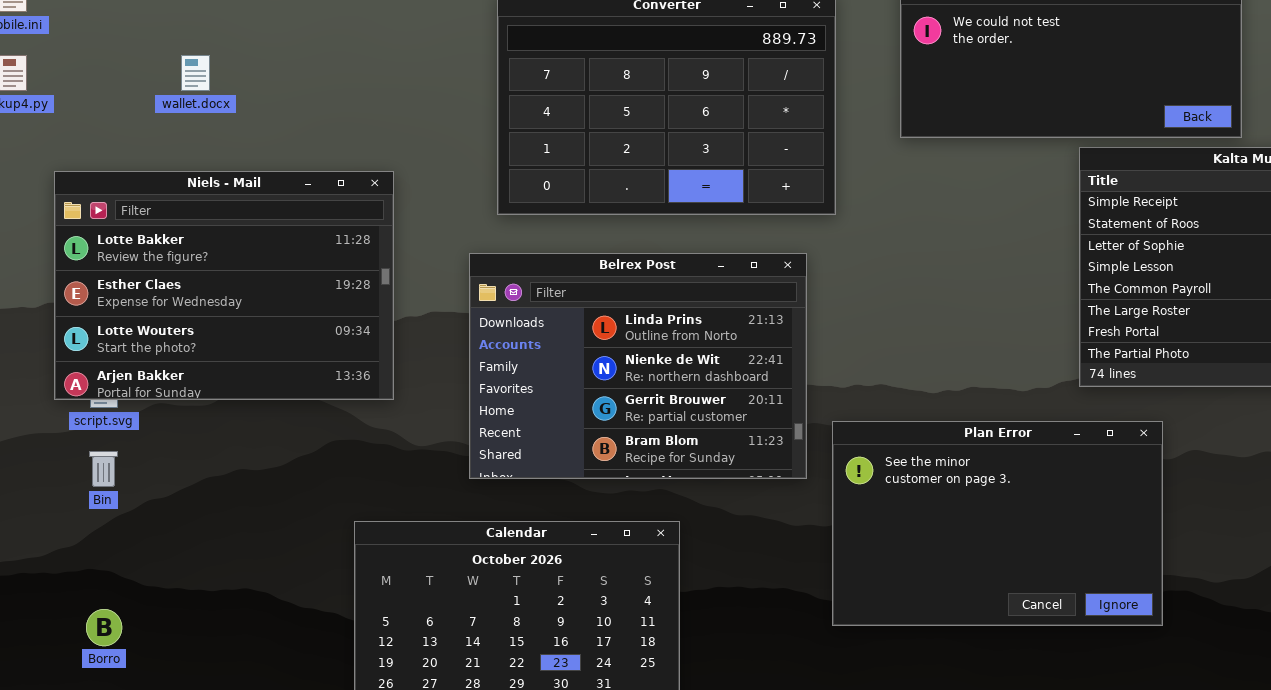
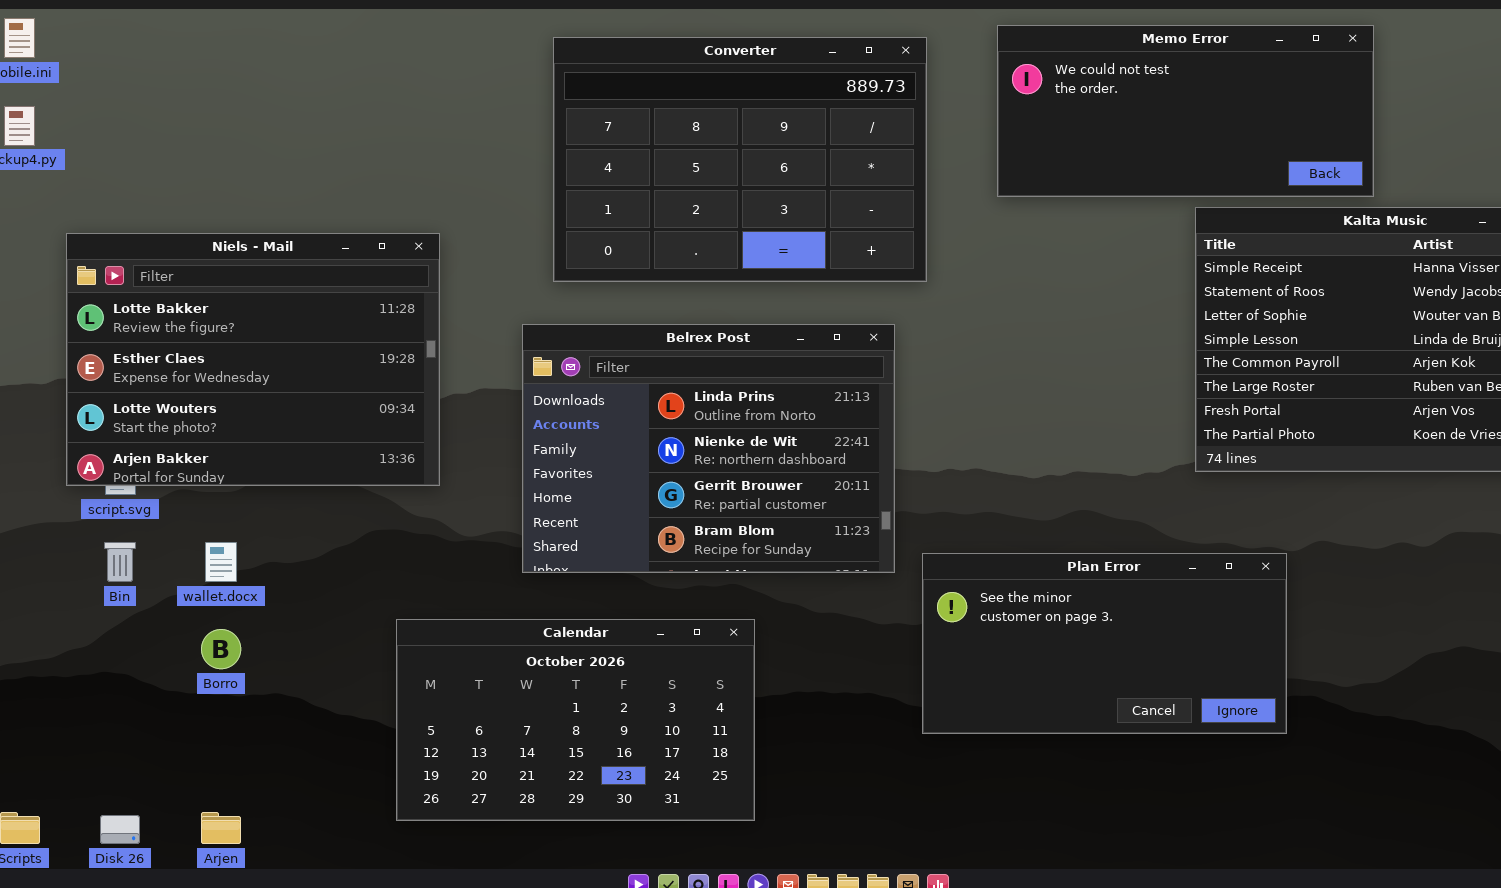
wallet.docx: [181,55,210,91] -> [205,542,237,582], moved
Plan Error: [832,421,1163,626] -> [922,553,1287,734], resized
Borro: [86,609,122,646] -> [201,629,241,669], moved

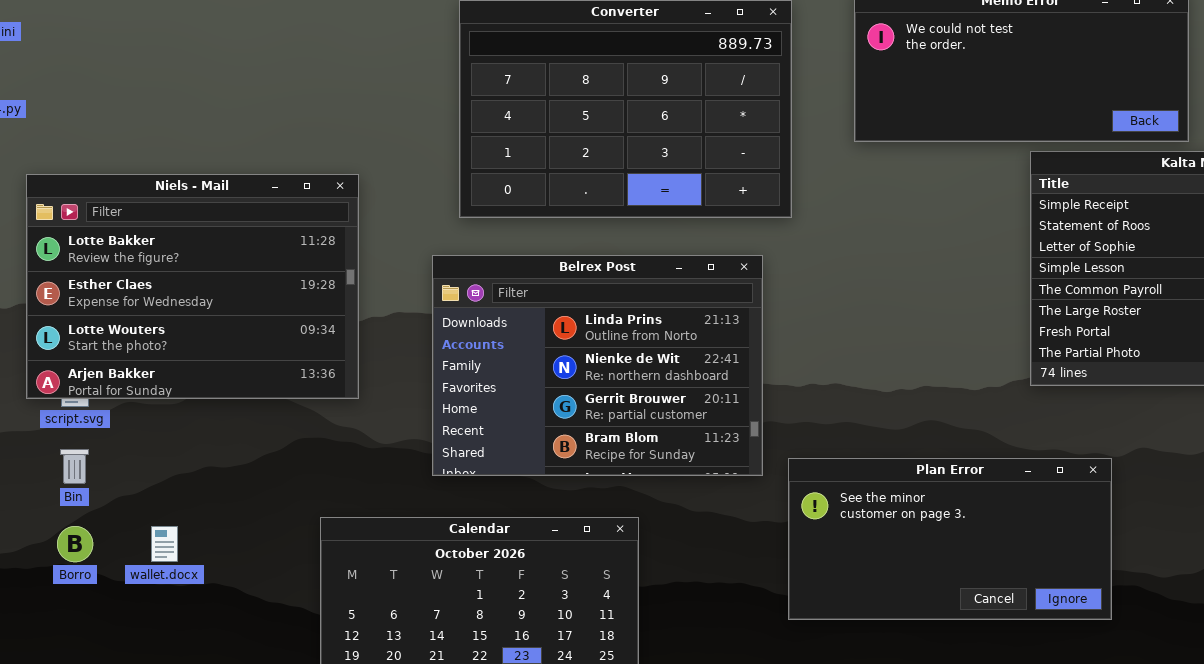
wallet.docx: [205,542,237,582] -> [151,526,178,562], moved
Borro: [201,629,241,669] -> [57,526,93,562], moved

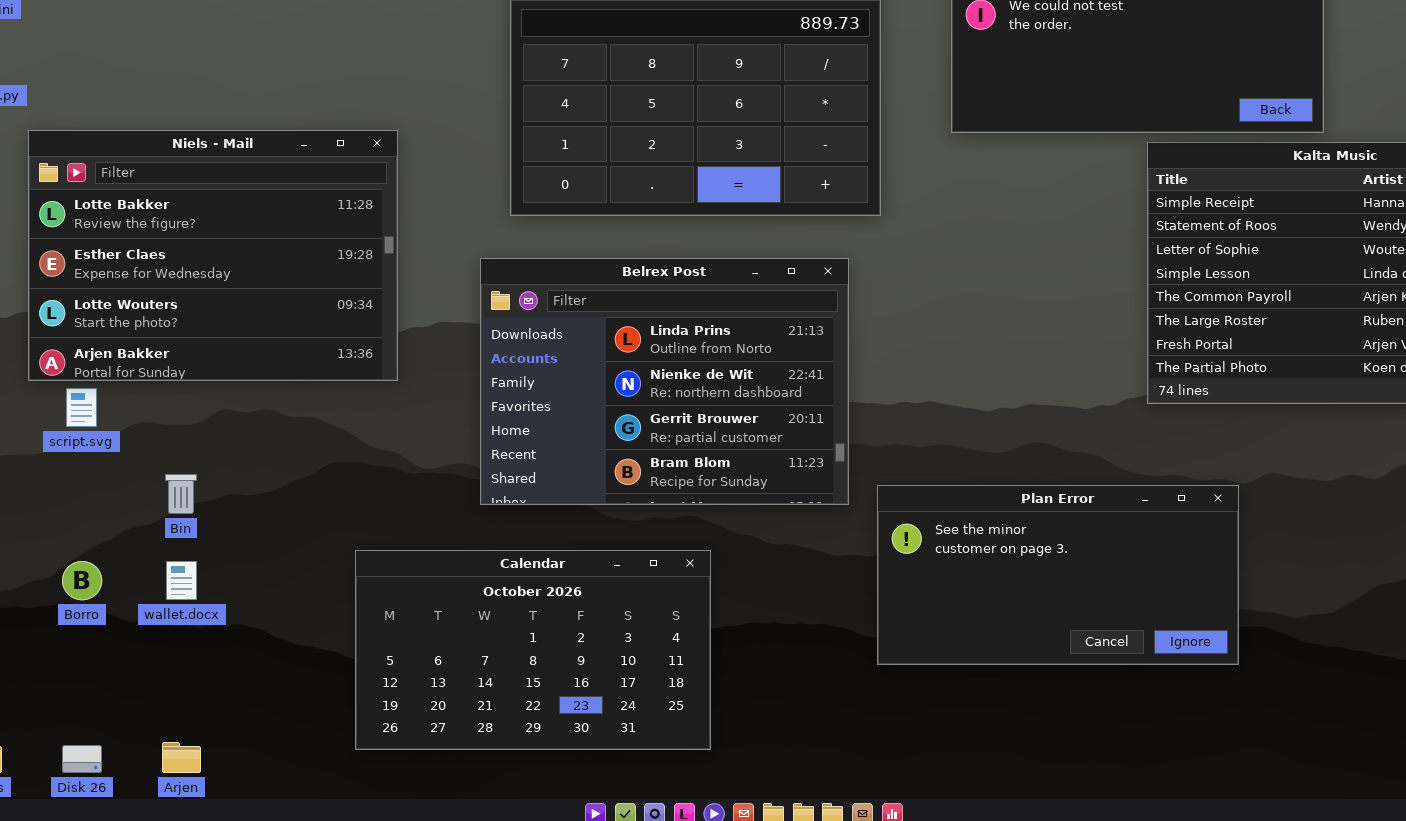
Niels - Mail: [26,174,359,399] -> [28,130,398,381], moved
Bin: [60,449,89,484] -> [165,474,197,514], moved

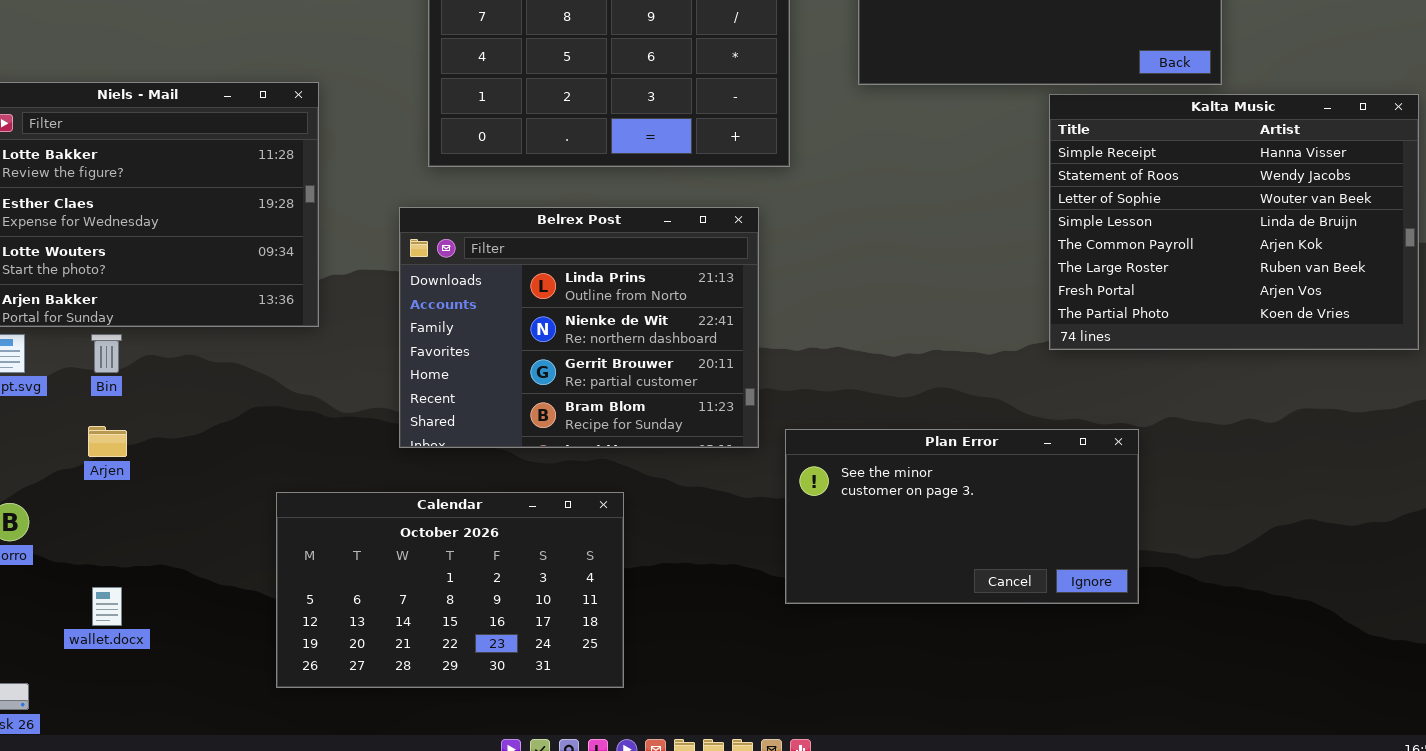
Bin: [165,474,197,514] -> [91,334,122,373], moved
wallet.docx: [166,561,197,600] -> [92,587,122,626], moved
Arjen: [162,742,201,773] -> [88,426,127,457], moved

